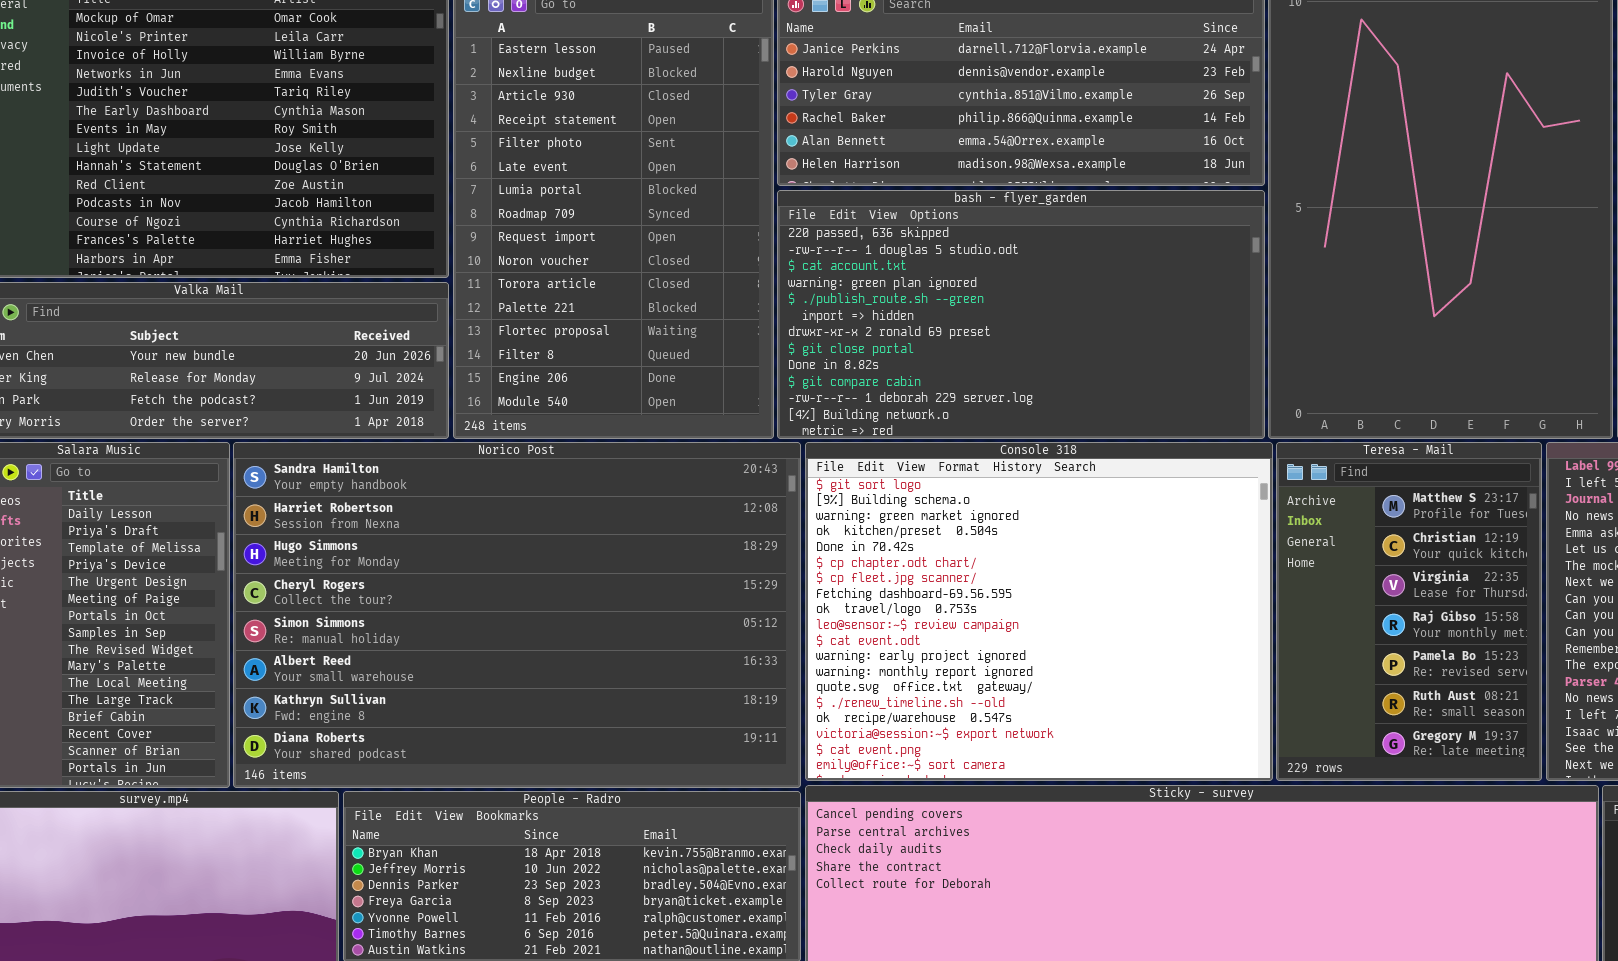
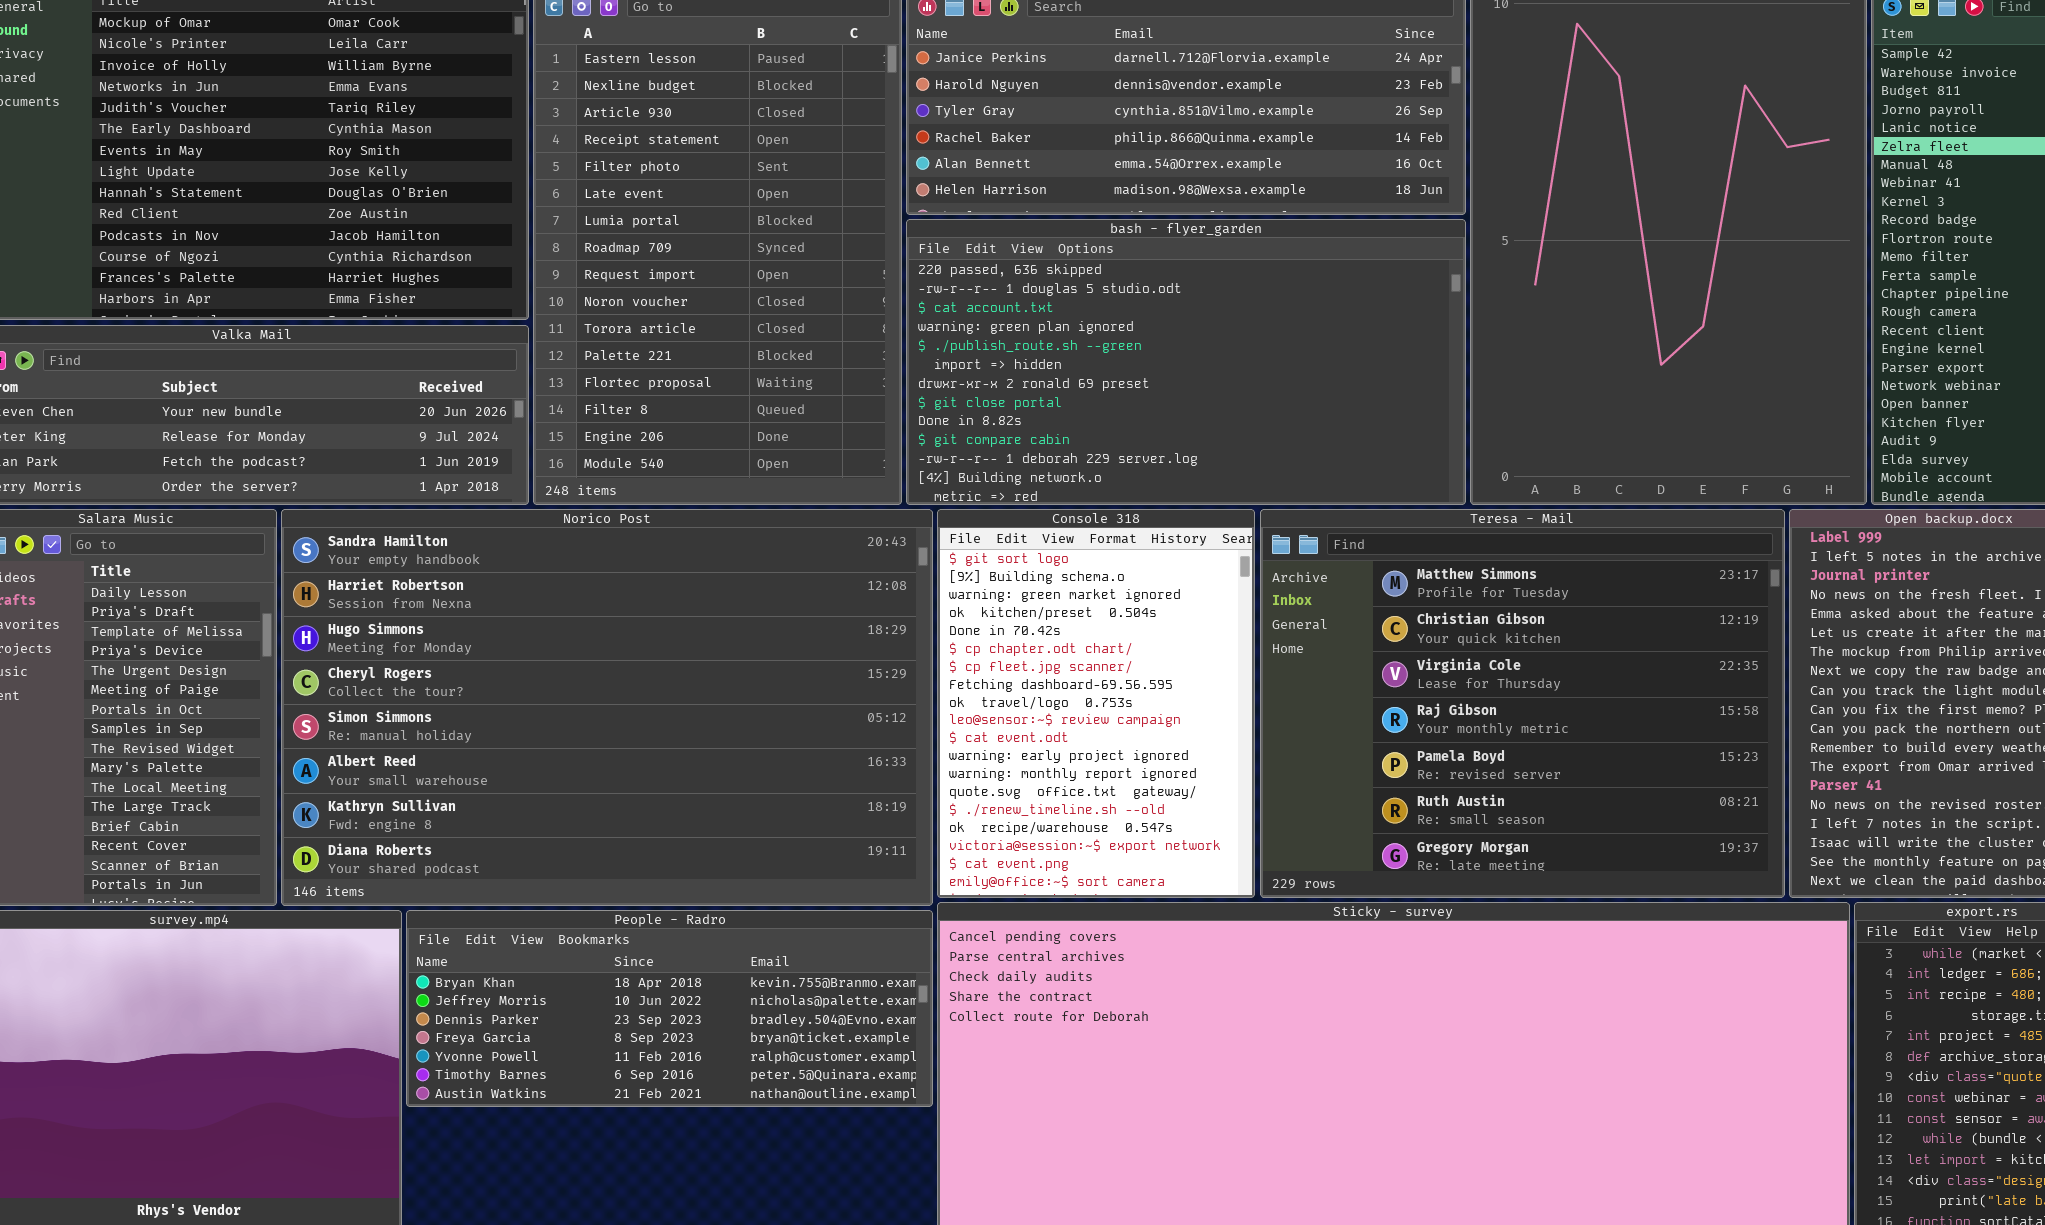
Console 318: [805,442,1273,781] -> [937,509,1255,898], resized
Teresa - Mail: [1276,442,1542,781] -> [1260,509,1785,898], resized

